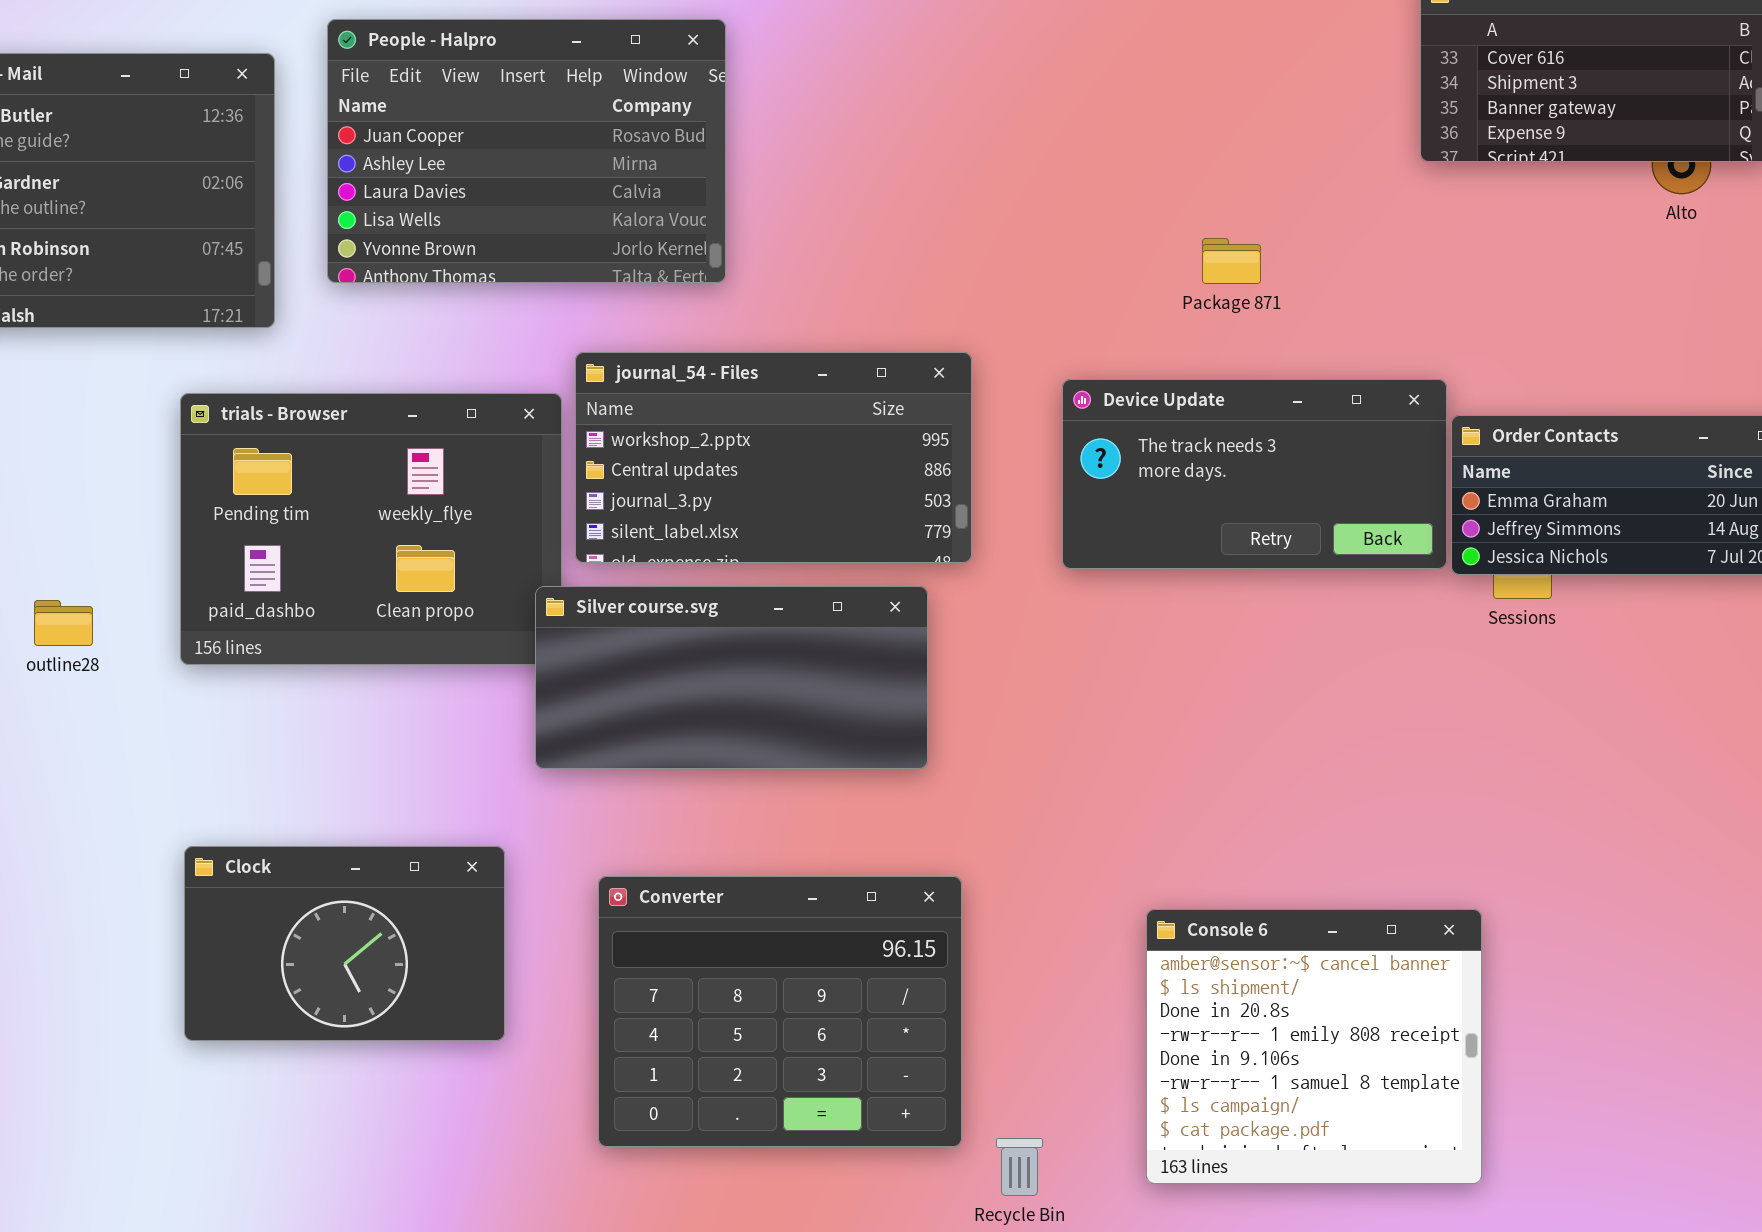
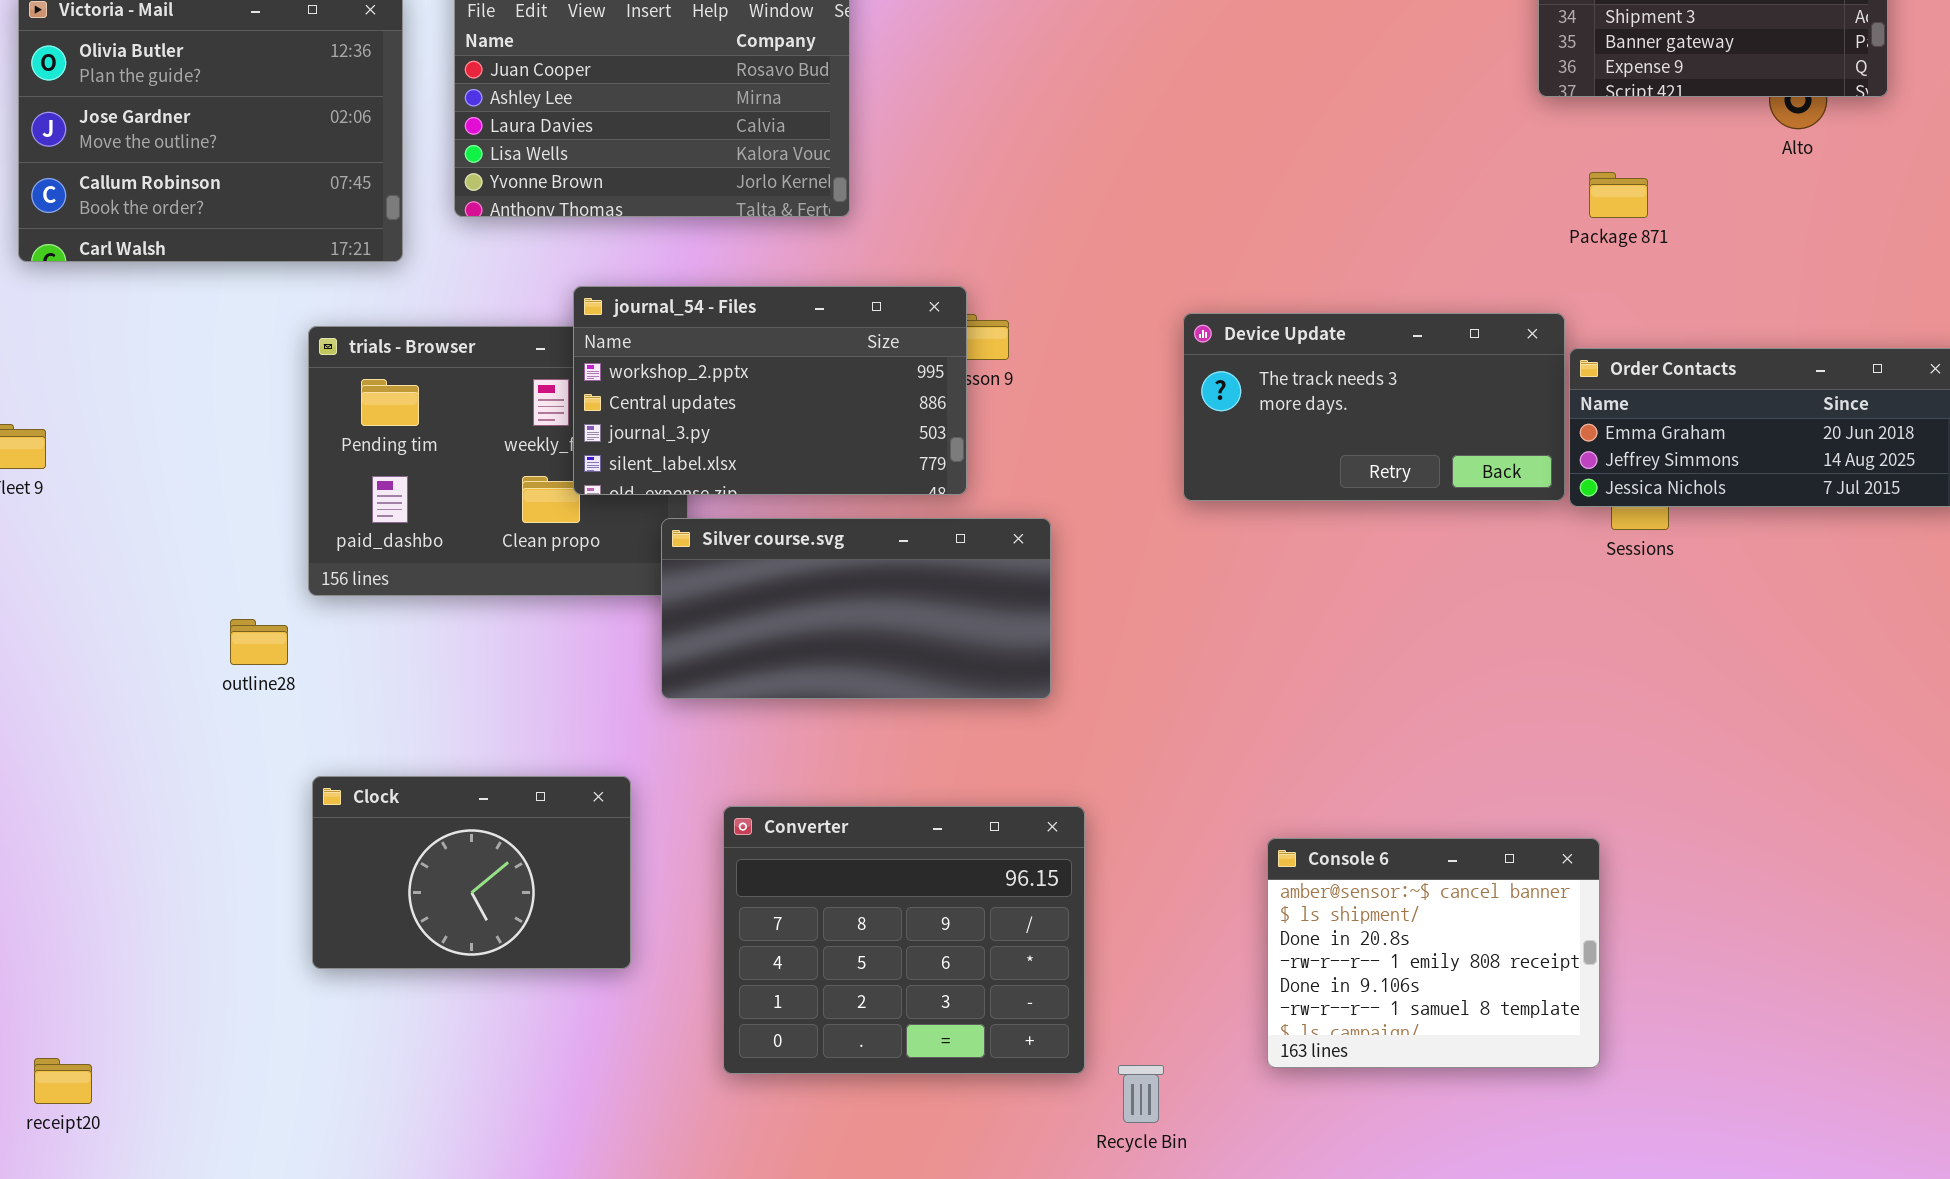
Package 871: [1202,238,1261,284] -> [1589,172,1648,218], moved
journal_54 - Files: [575,352,972,563] -> [573,286,967,495], moved
outline28: [34,600,93,646] -> [230,619,288,665], moved
Console 6: [1146,909,1482,1184] -> [1267,838,1600,1068], resized

